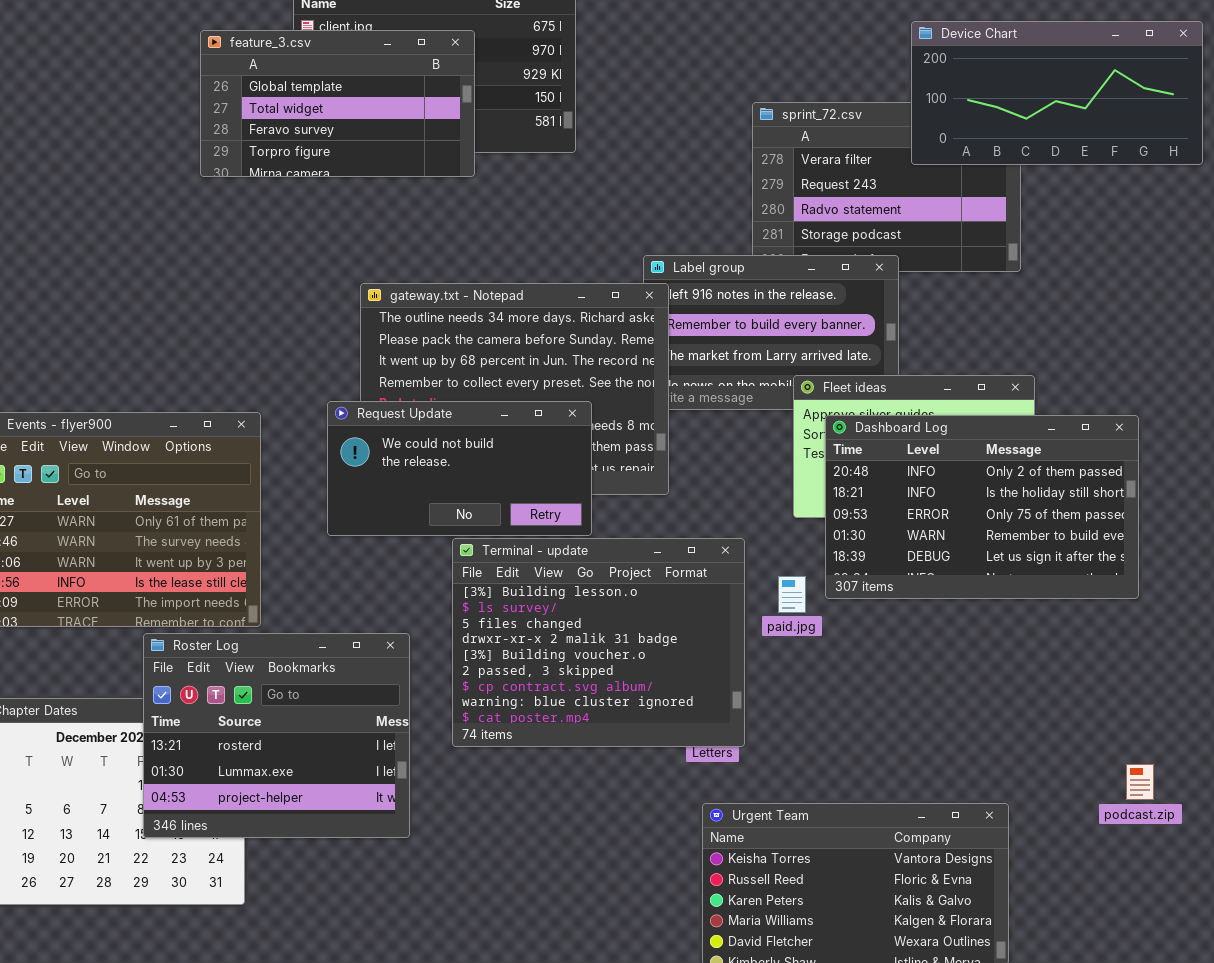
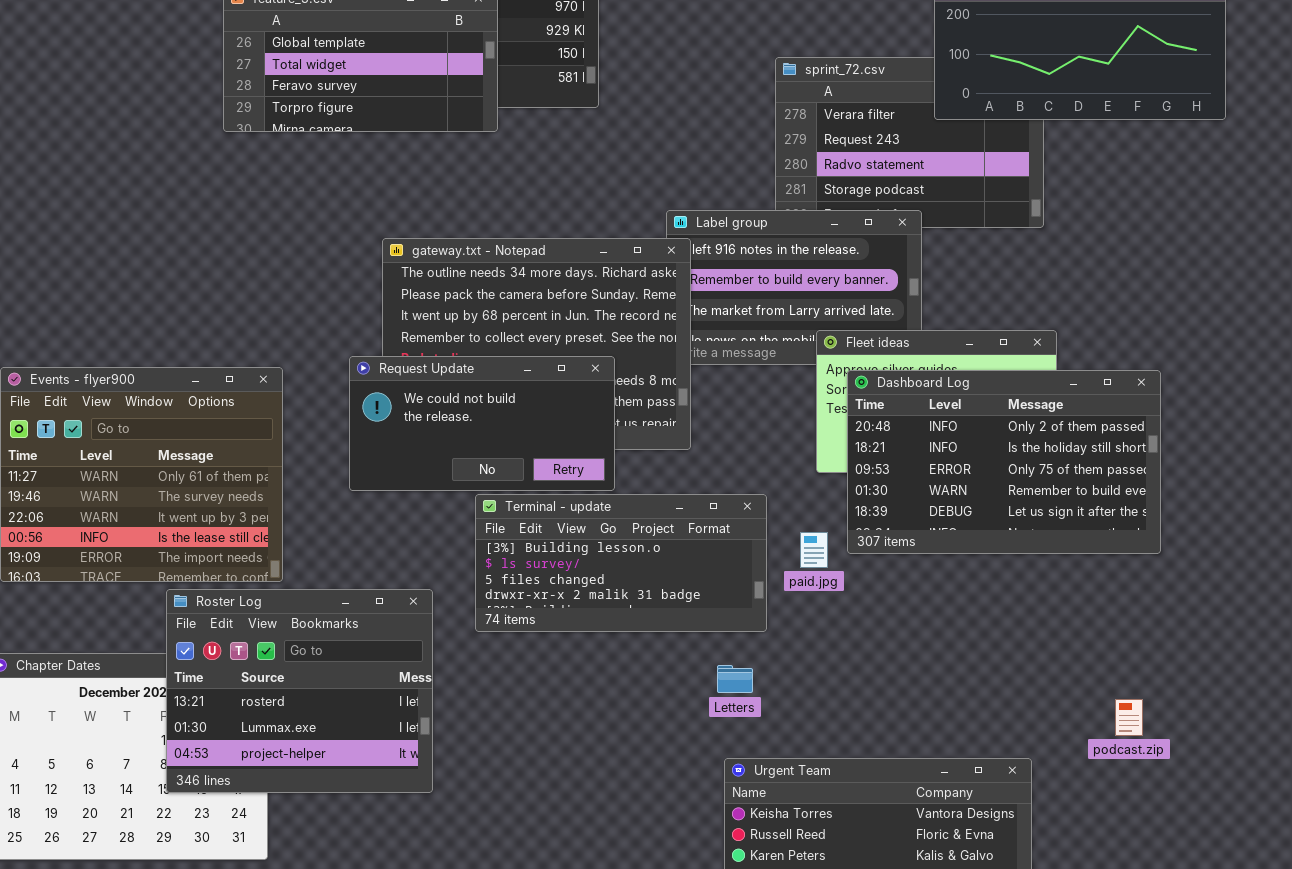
Terminal - update: [452,538,745,747] -> [475,494,767,632], resized
podcast.zip: [1126,764,1154,800] -> [1115,699,1143,736], moved

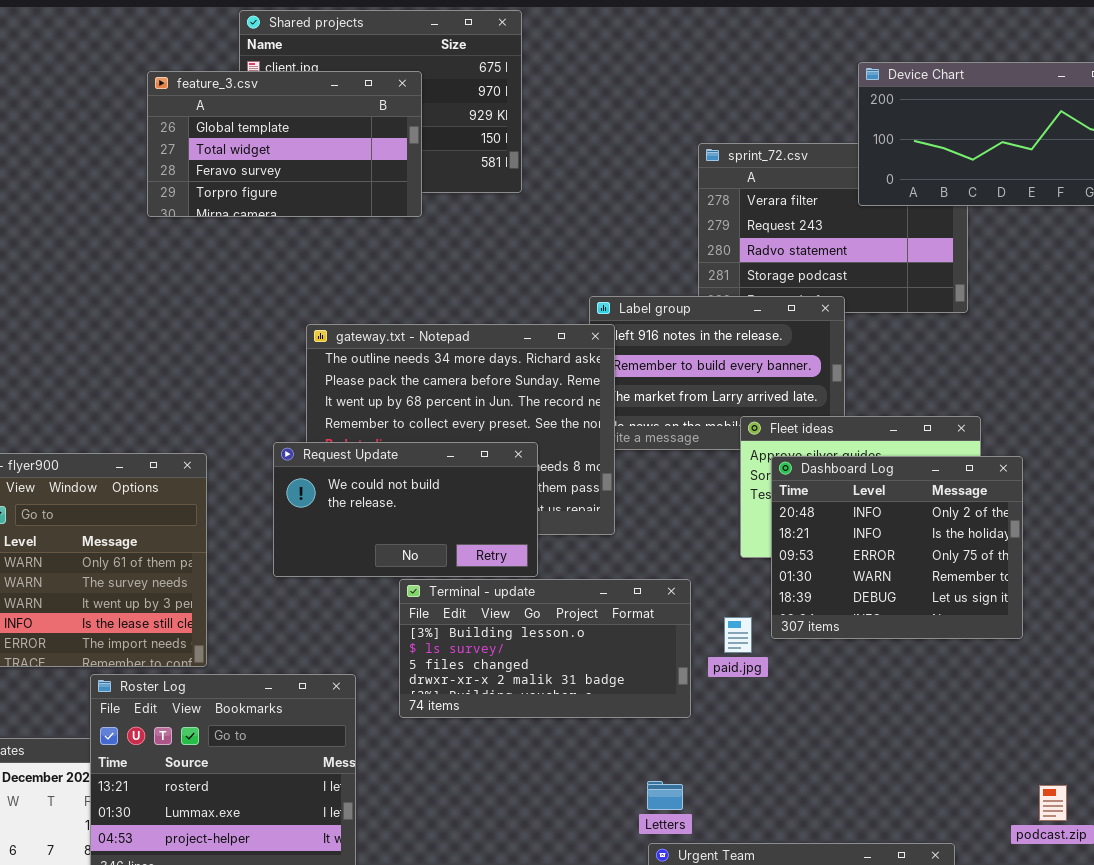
Dashboard Log: [847,370,1161,554] -> [771,456,1023,639], resized
Letters: [717,665,753,693] -> [647,781,683,810], moved

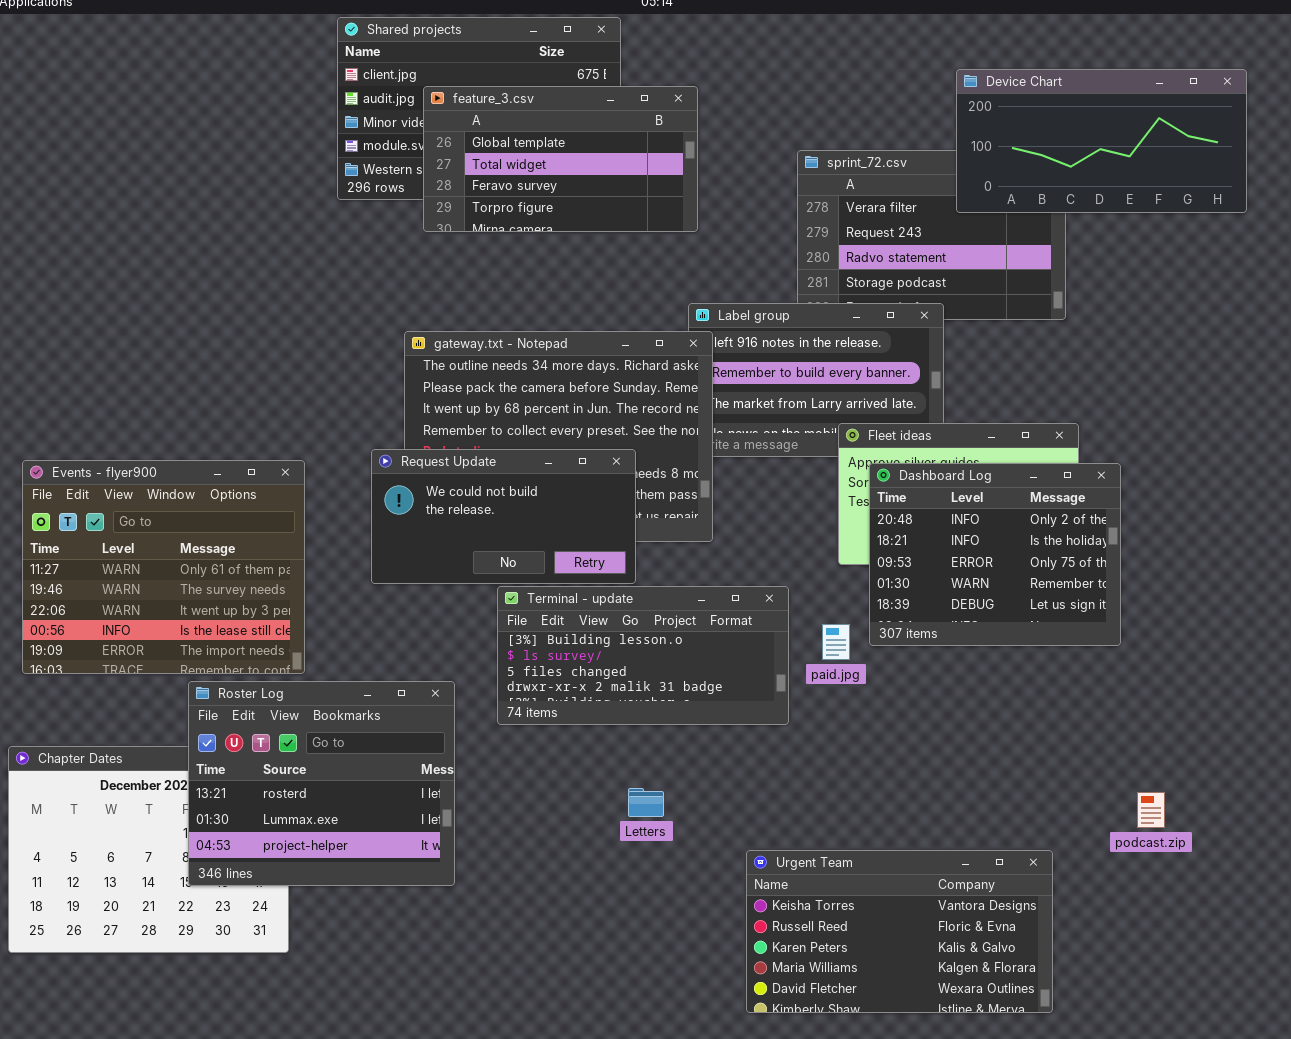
feature_3.csv: [147,71,422,217] -> [423,86,698,232], moved
Letters: [647,781,683,810] -> [628,788,664,817], moved

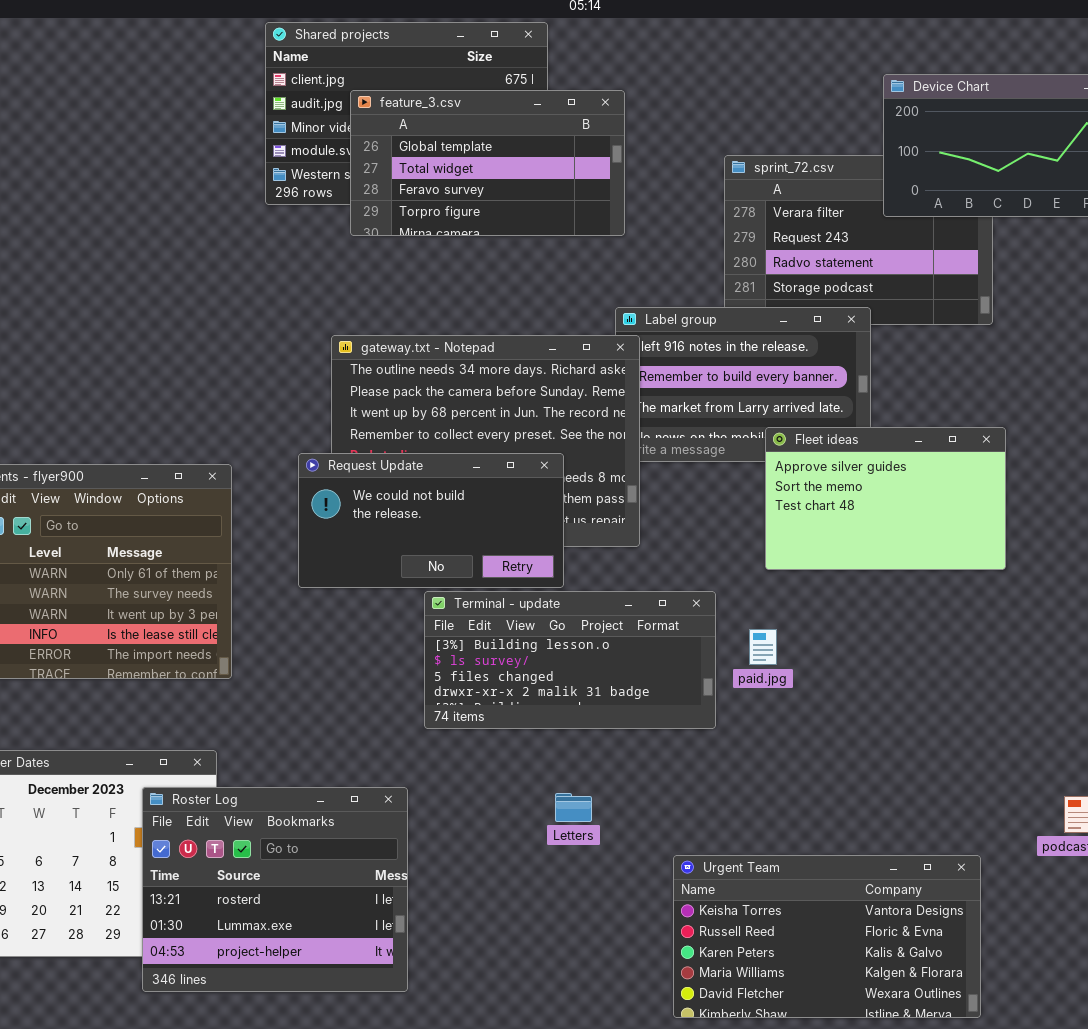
Dashboard Log: [869,463,1121,646] -> none, closed
Roster Log: [188,681,455,886] -> [142,787,408,992], moved

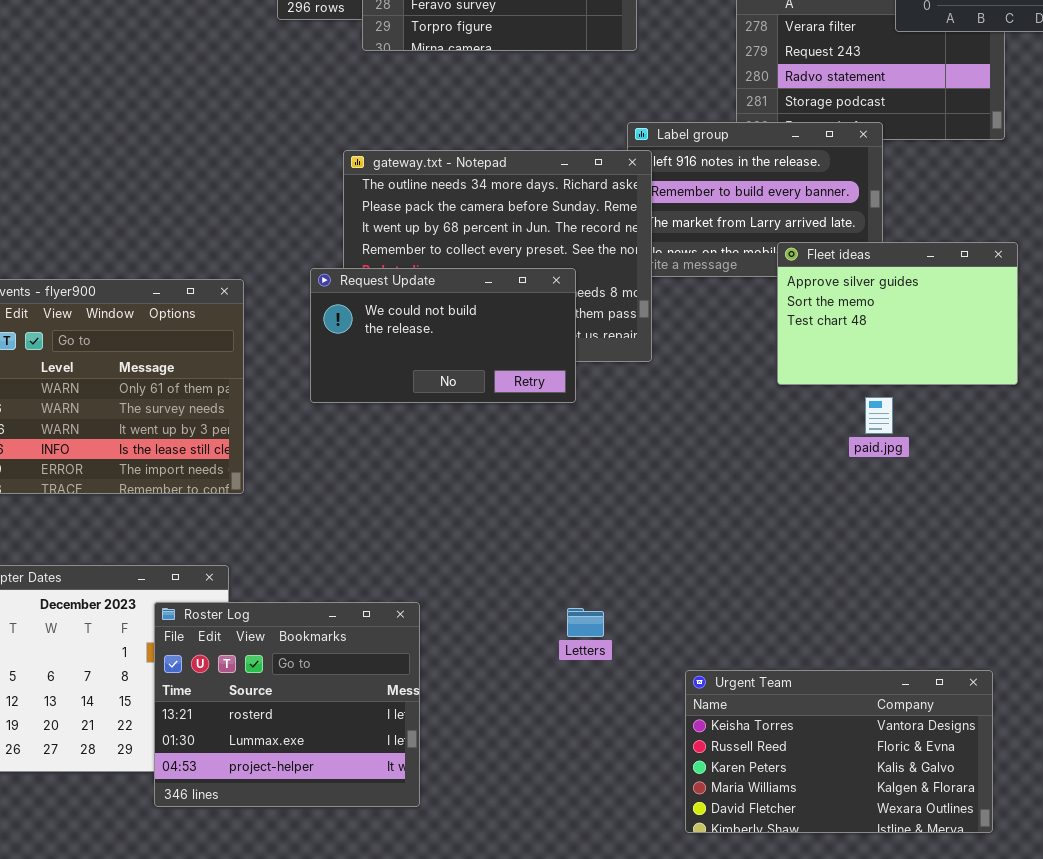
Terminal - update: [424,591,716,729] -> none, closed
paid.jpg: [749,629,777,665] -> [865,397,893,434], moved

